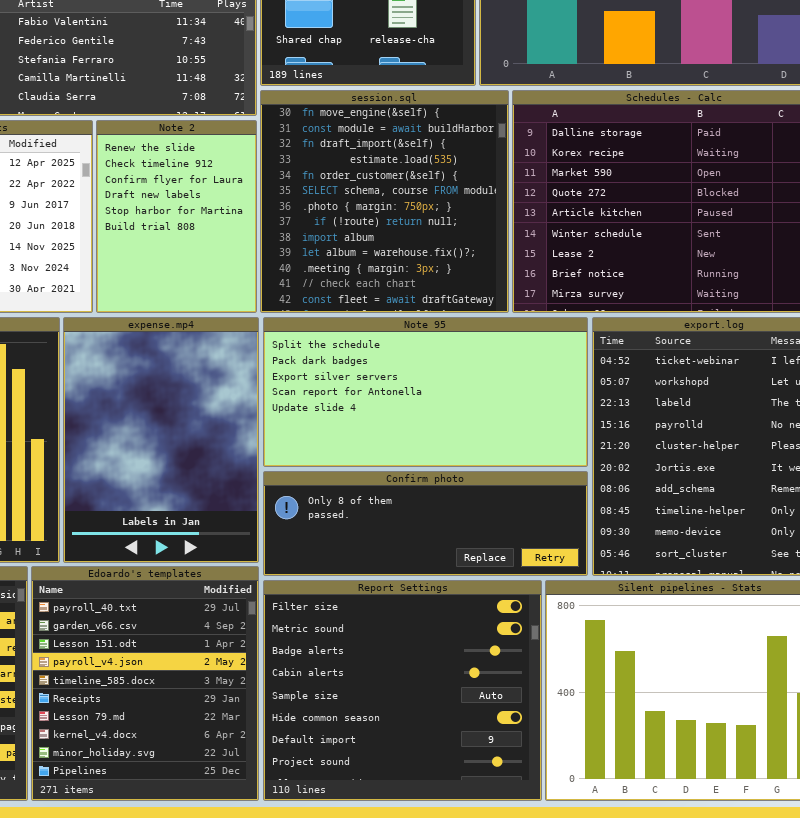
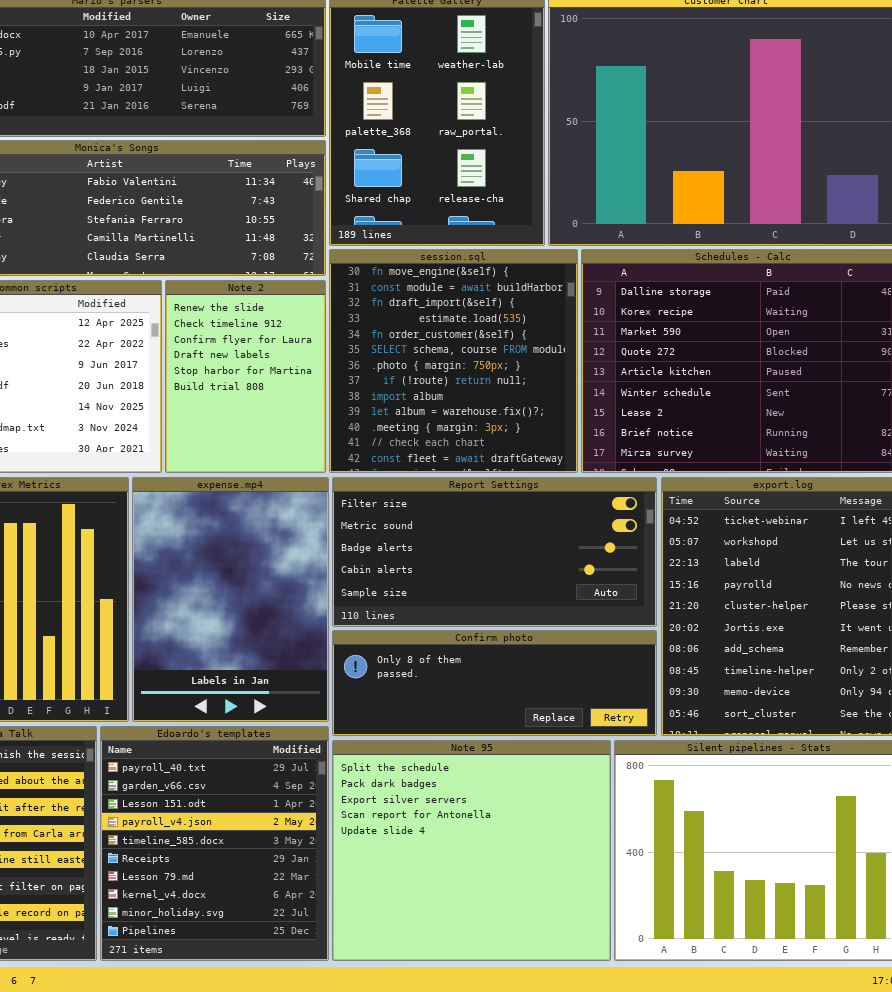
Note 95: [263,317,588,467] -> [332,740,611,961], moved, resized
Report Settings: [263,580,542,801] -> [332,477,657,627], moved, resized

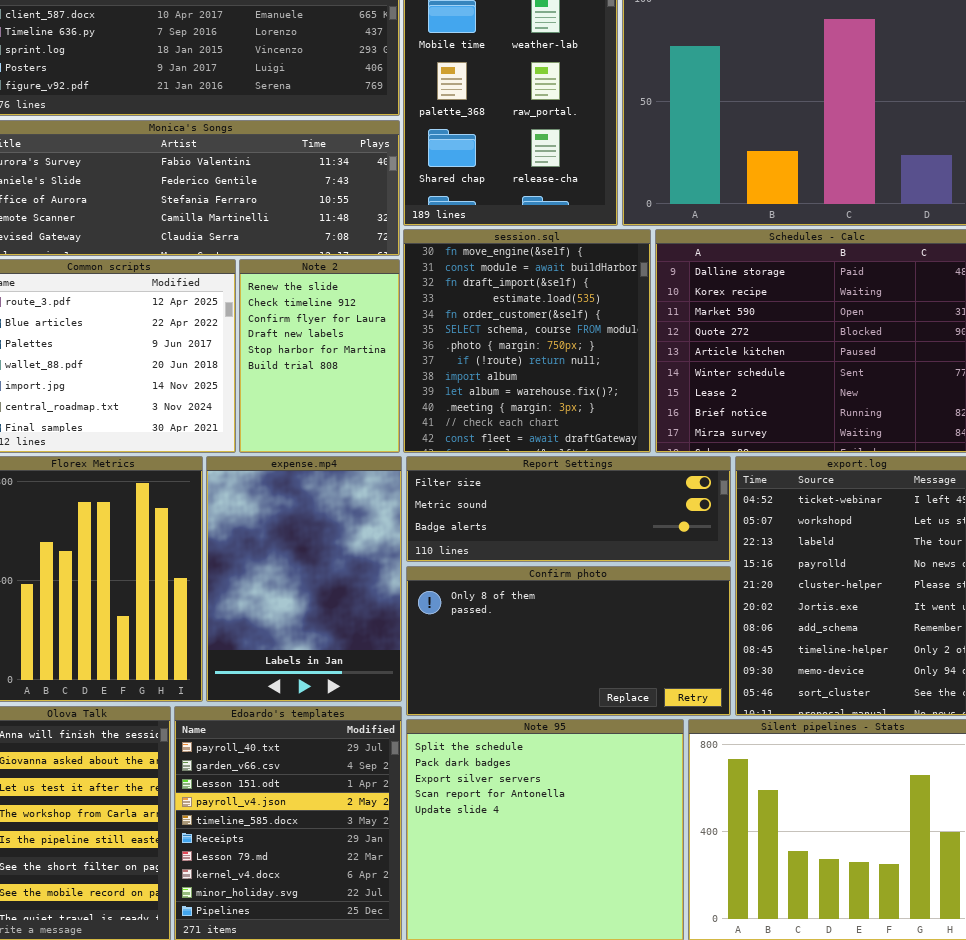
Report Settings: [332,477,657,627] -> [406,456,731,562], resized
Confirm photo: [332,630,657,736] -> [406,566,731,716], resized

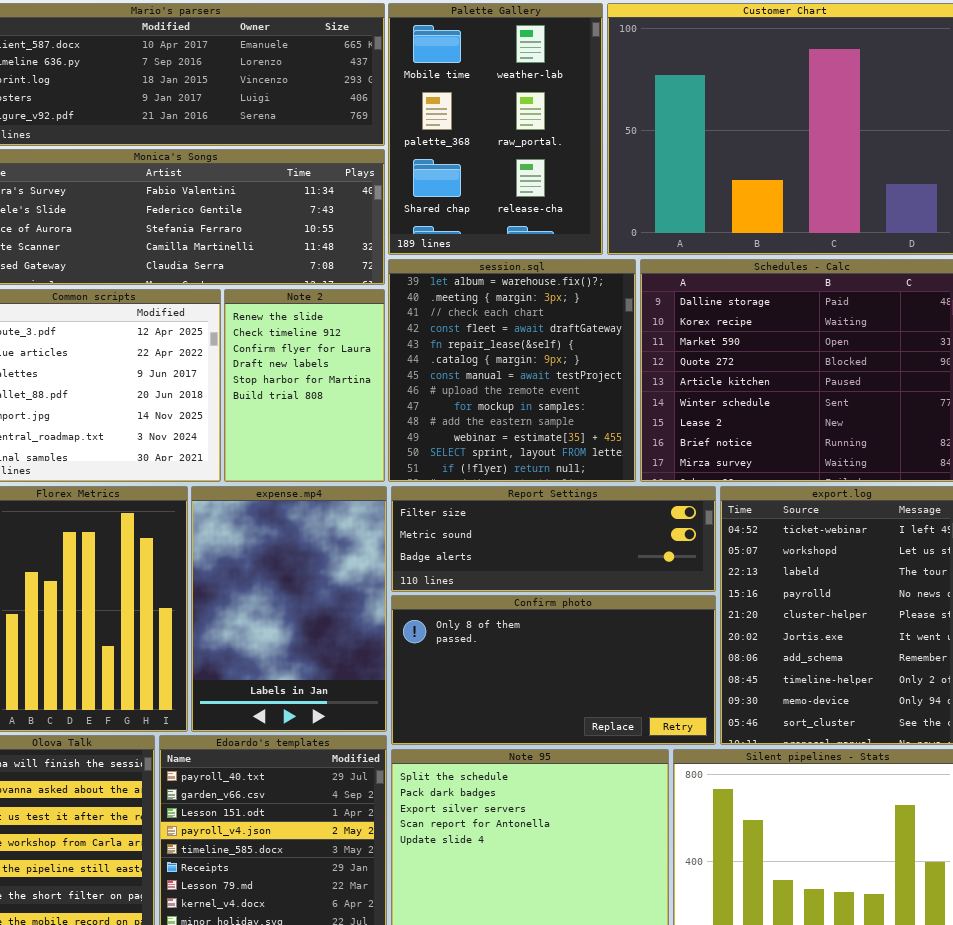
session.sql: [403,229,651,453] -> [388,259,636,482], scrolled down 9 rows

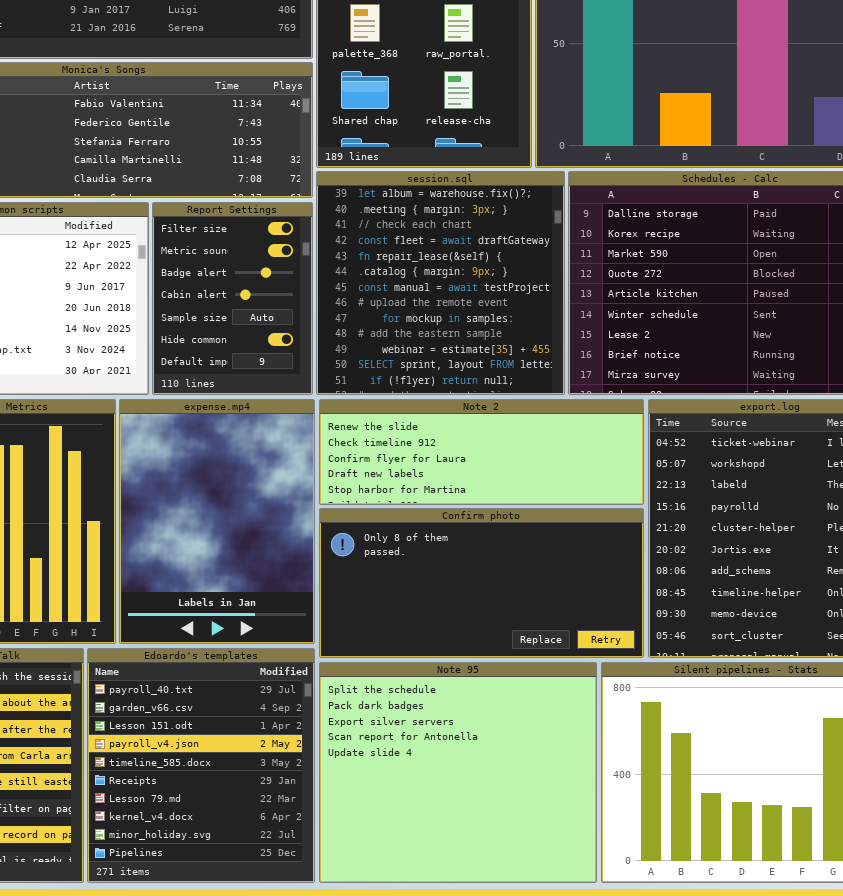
Note 2: [224,289,385,482] -> [319,399,644,505], moved, resized
Report Settings: [391,486,716,592] -> [152,202,313,395], moved, resized

